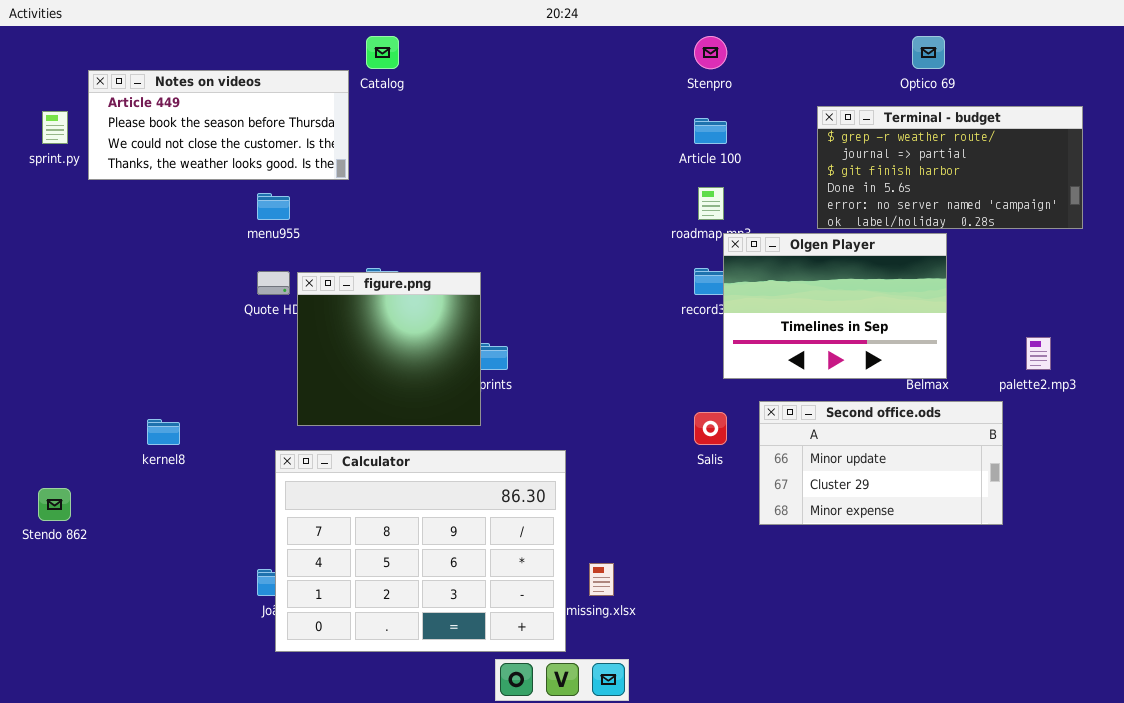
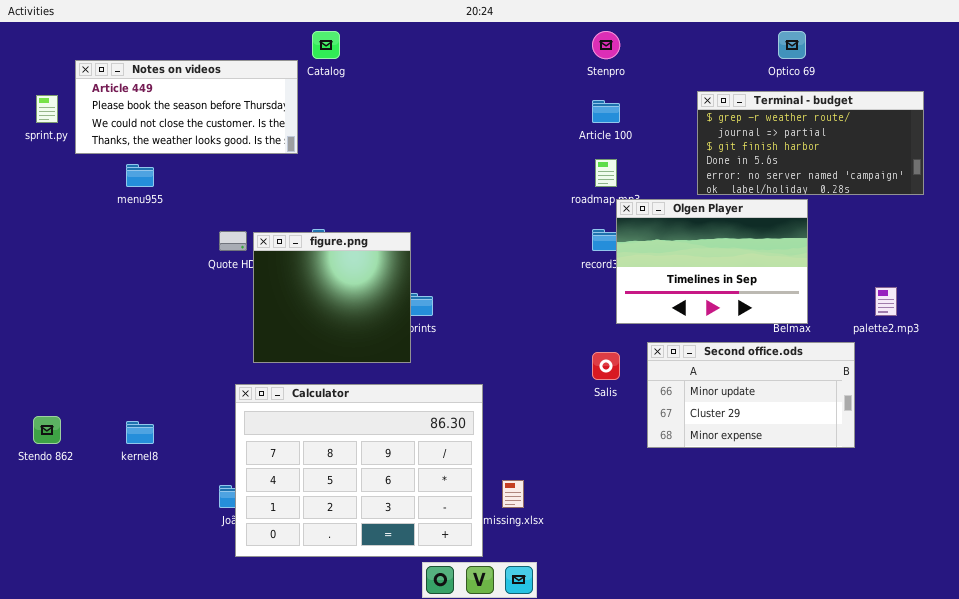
menu955: [257,193,290,220] -> [126,164,154,187], moved
kernel8: [147,419,180,445] -> [126,421,154,444], moved

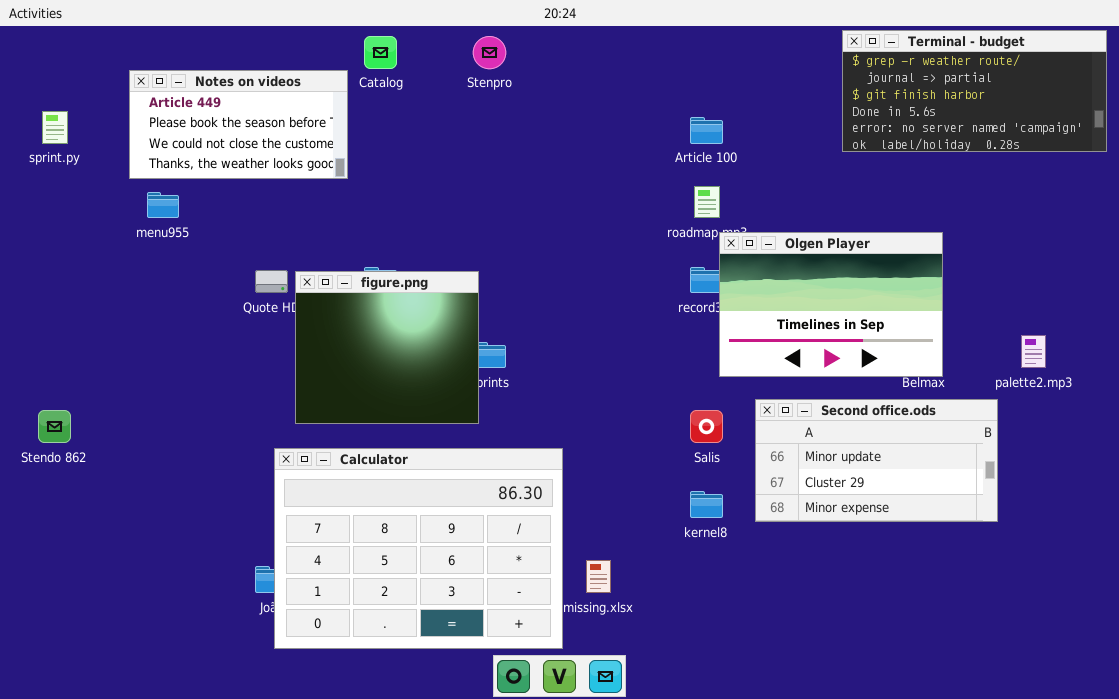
Stenpro: [592,31,620,59] -> [473,36,506,69], moved
Notes on videos: [75,60,298,154] -> [129,70,348,179], resized
Terminal - budget: [697,91,924,195] -> [842,30,1107,152], moved
Stendo 862: [33,416,61,444] -> [38,410,71,443], moved
kernel8: [126,421,154,444] -> [690,491,723,518], moved

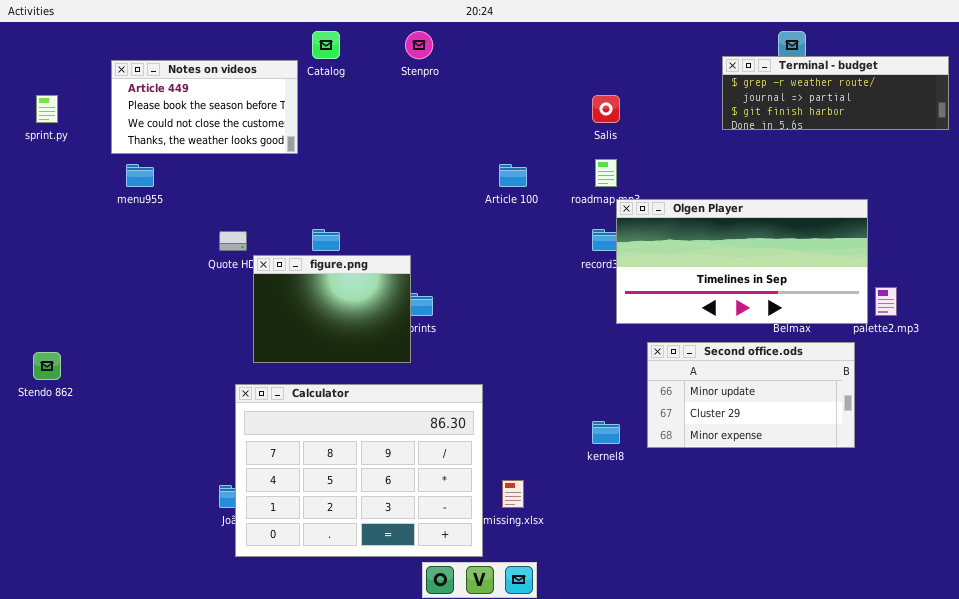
Terminal - budget: [842,30,1107,152] -> [722,56,949,130], resized
Article 100: [690,117,723,144] -> [499,164,527,187], moved
Olgen Player: [719,232,943,377] -> [616,199,868,324], resized
figure.png: [295,271,479,424] -> [253,255,411,363], resized
Salis: [690,410,723,443] -> [592,95,620,123], moved

